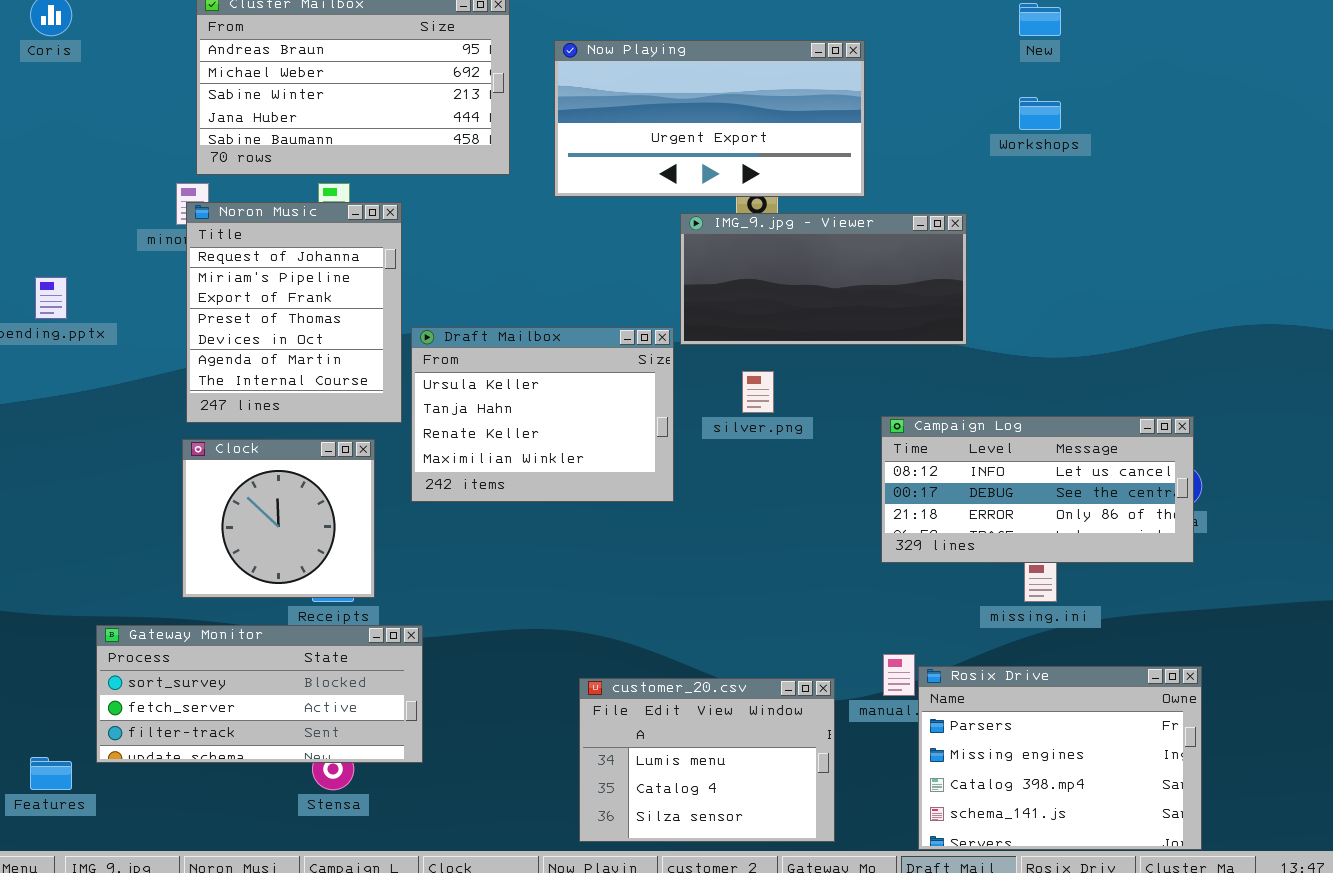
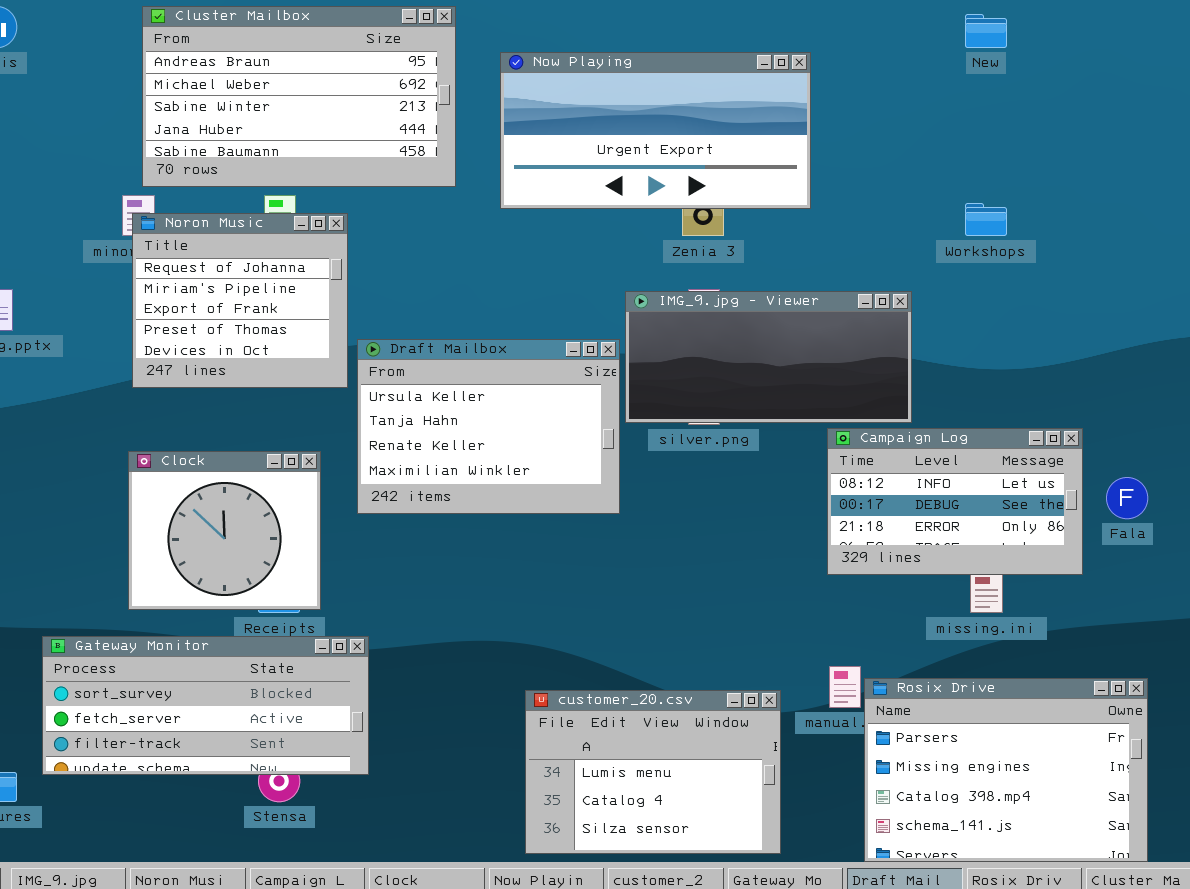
Workshops: [1019,97,1061,130] -> [965,203,1007,236], moved
Noron Music: [186,202,402,423] -> [132,213,348,388], resized
IMG_9.jpg - Viewer: [680,213,967,345] -> [625,291,912,423], moved
Campaign Log: [881,416,1194,563] -> [827,428,1083,575], resized

